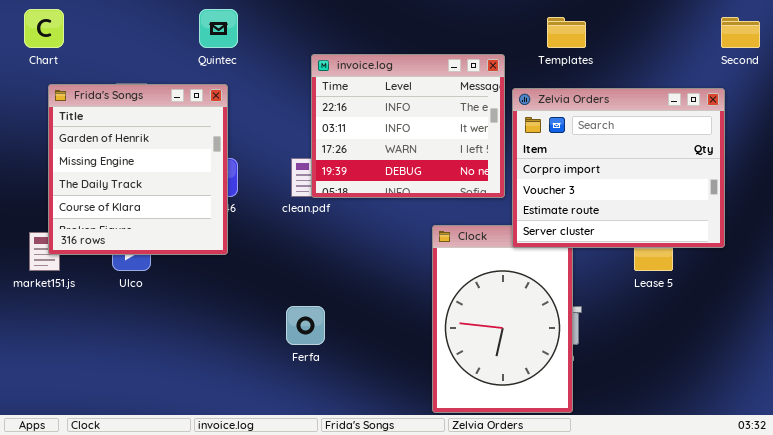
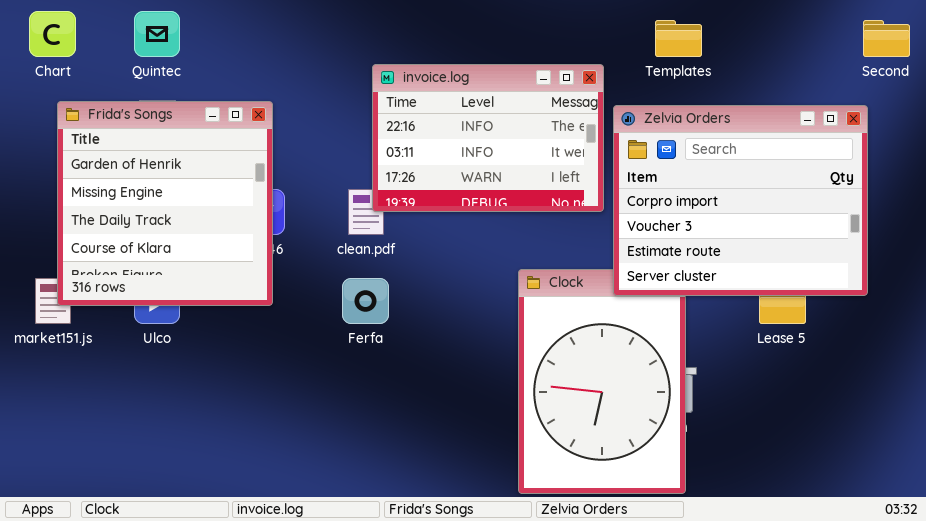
Quintec: [199,9,238,48] -> [134,11,180,57], moved
invoice.log: [311,54,505,198] -> [372,64,604,212], resized
Ferfa: [286,306,325,345] -> [342,278,389,324], moved

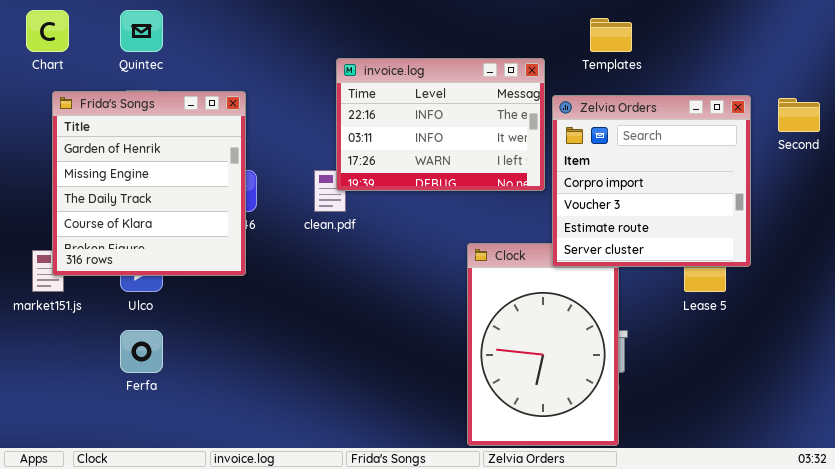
Second: [863,20,910,57] -> [778,98,820,132], moved
Zelvia Orders: [613,105,868,296] -> [552,95,751,267], resized
Ferfa: [342,278,389,324] -> [120,330,163,373], moved

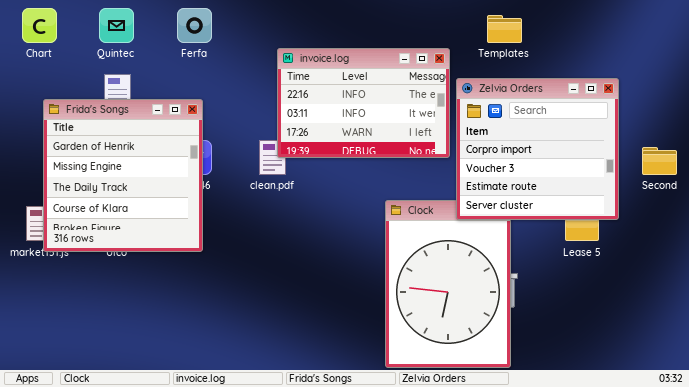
Frida's Songs: [52,91,246,276] -> [43,99,203,252], moved
Second: [778,98,820,132] -> [642,147,677,175], moved
Ferfa: [120,330,163,373] -> [177,8,212,43], moved

